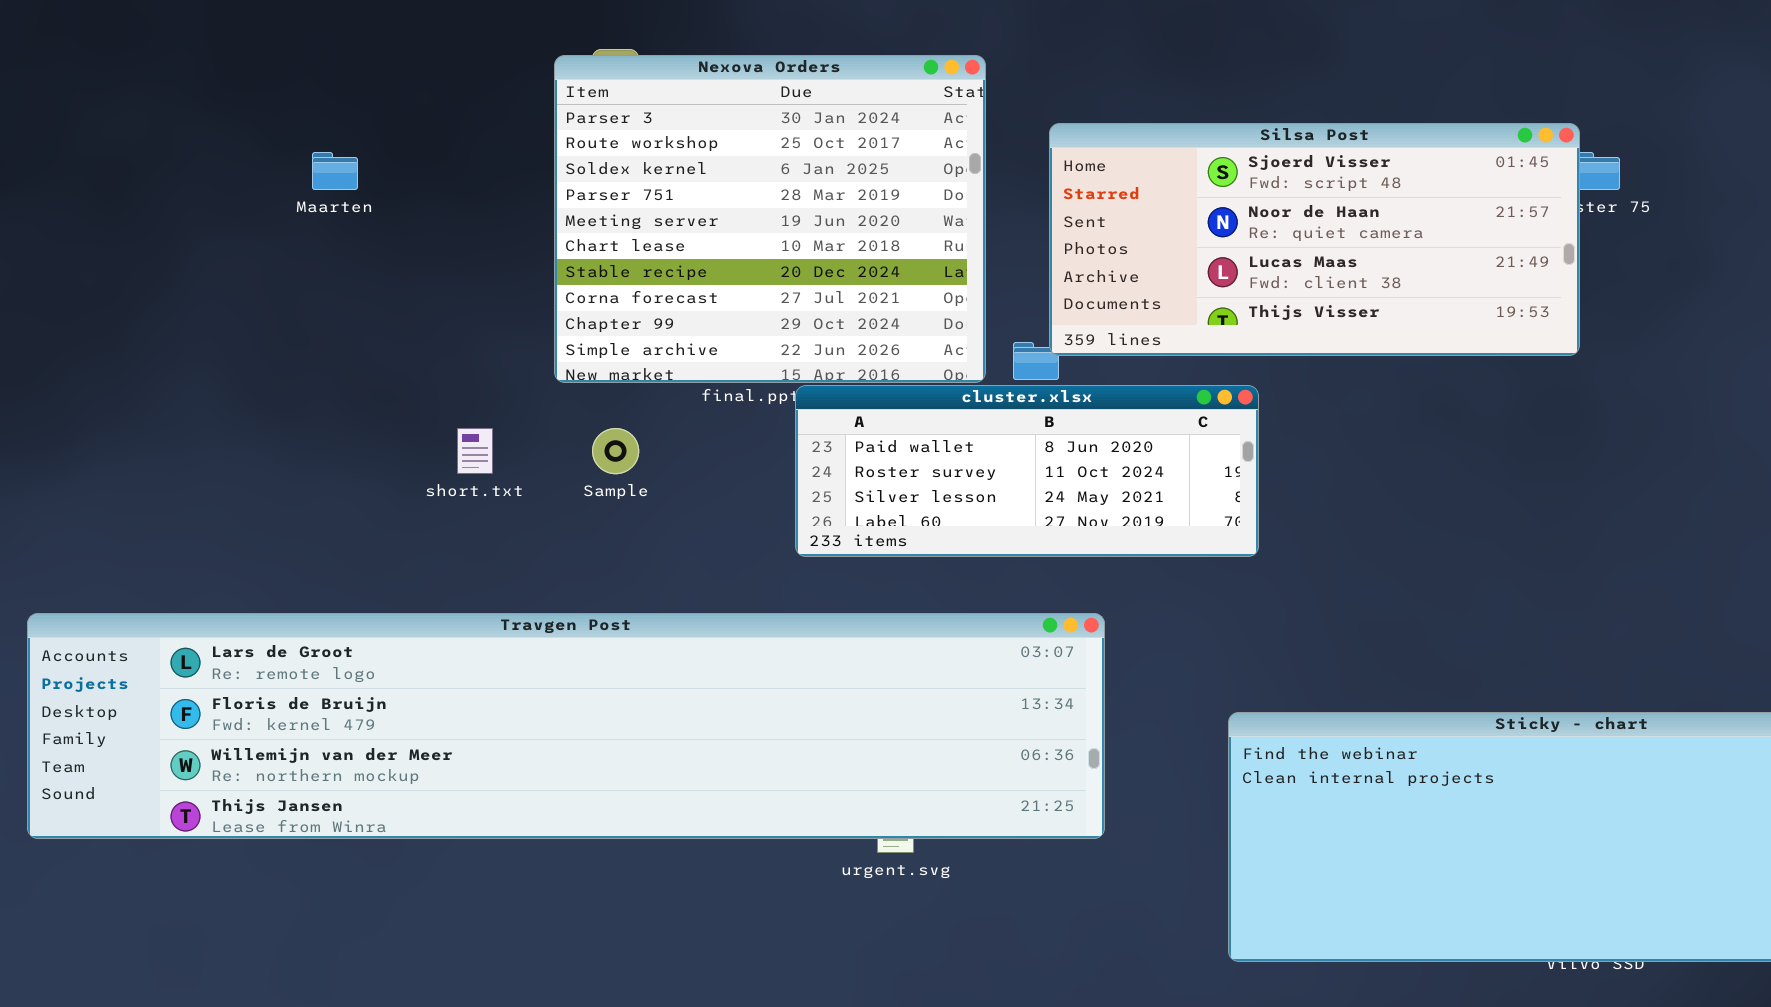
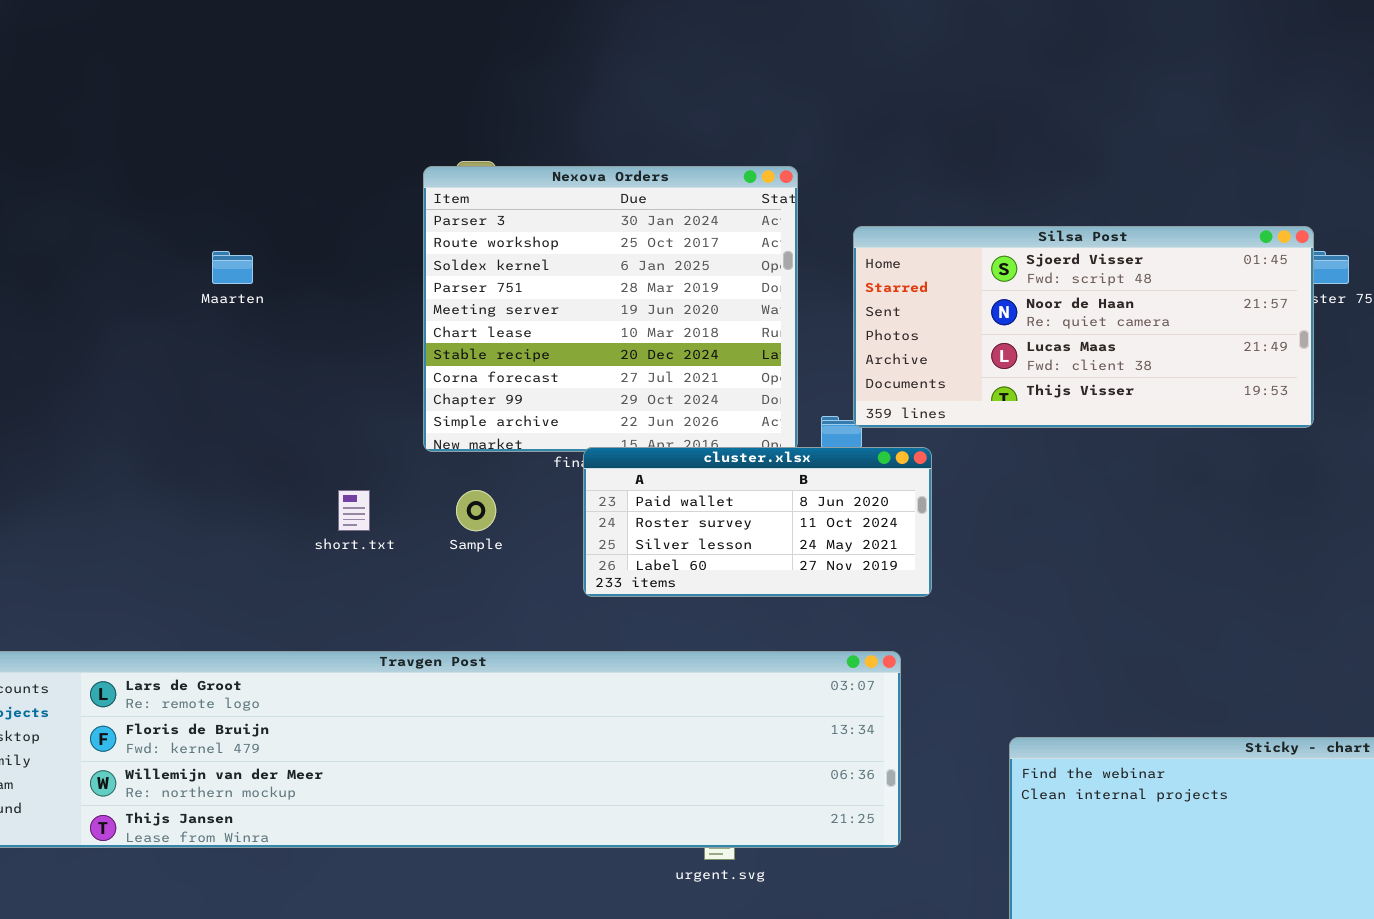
cluster.xlsx: [795,385,1259,557] -> [583,447,932,597], moved, resized

